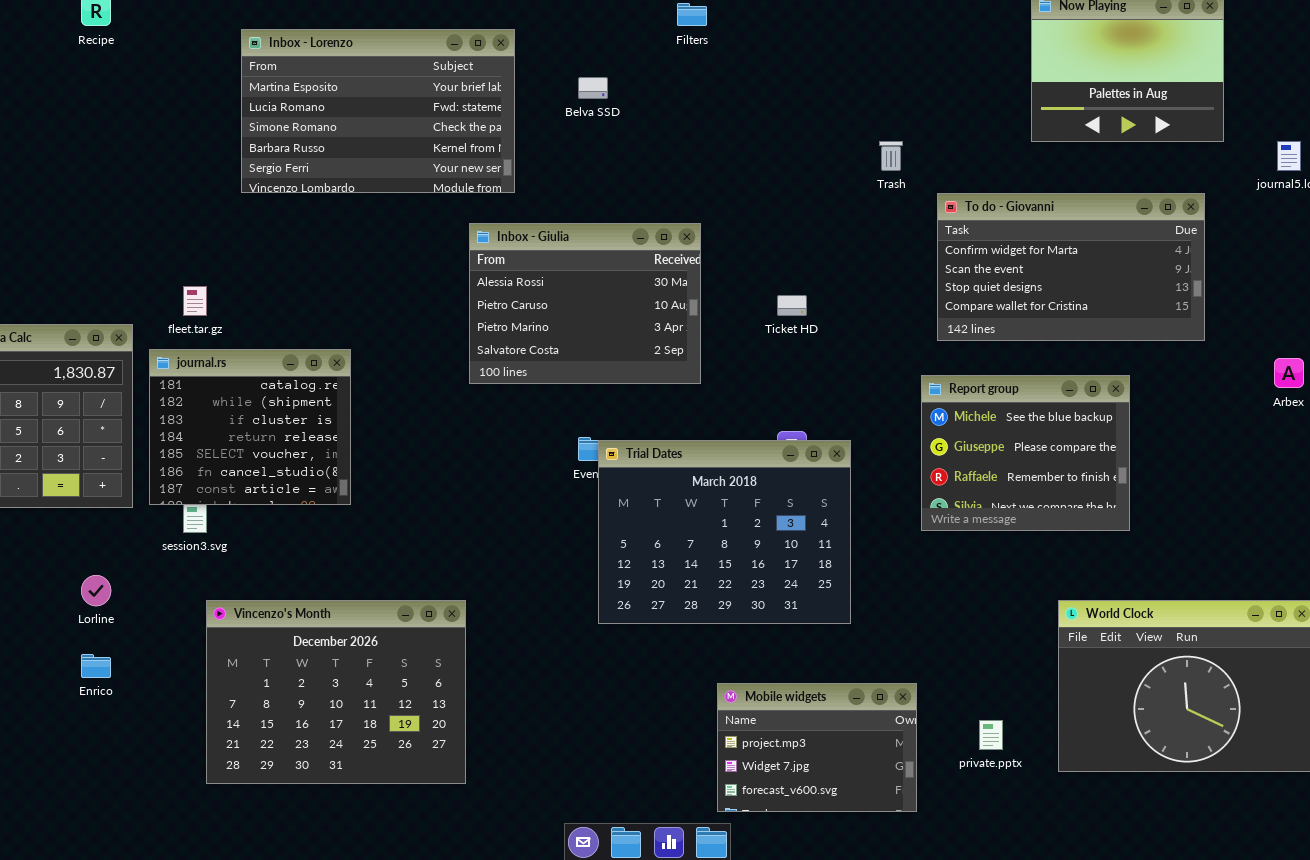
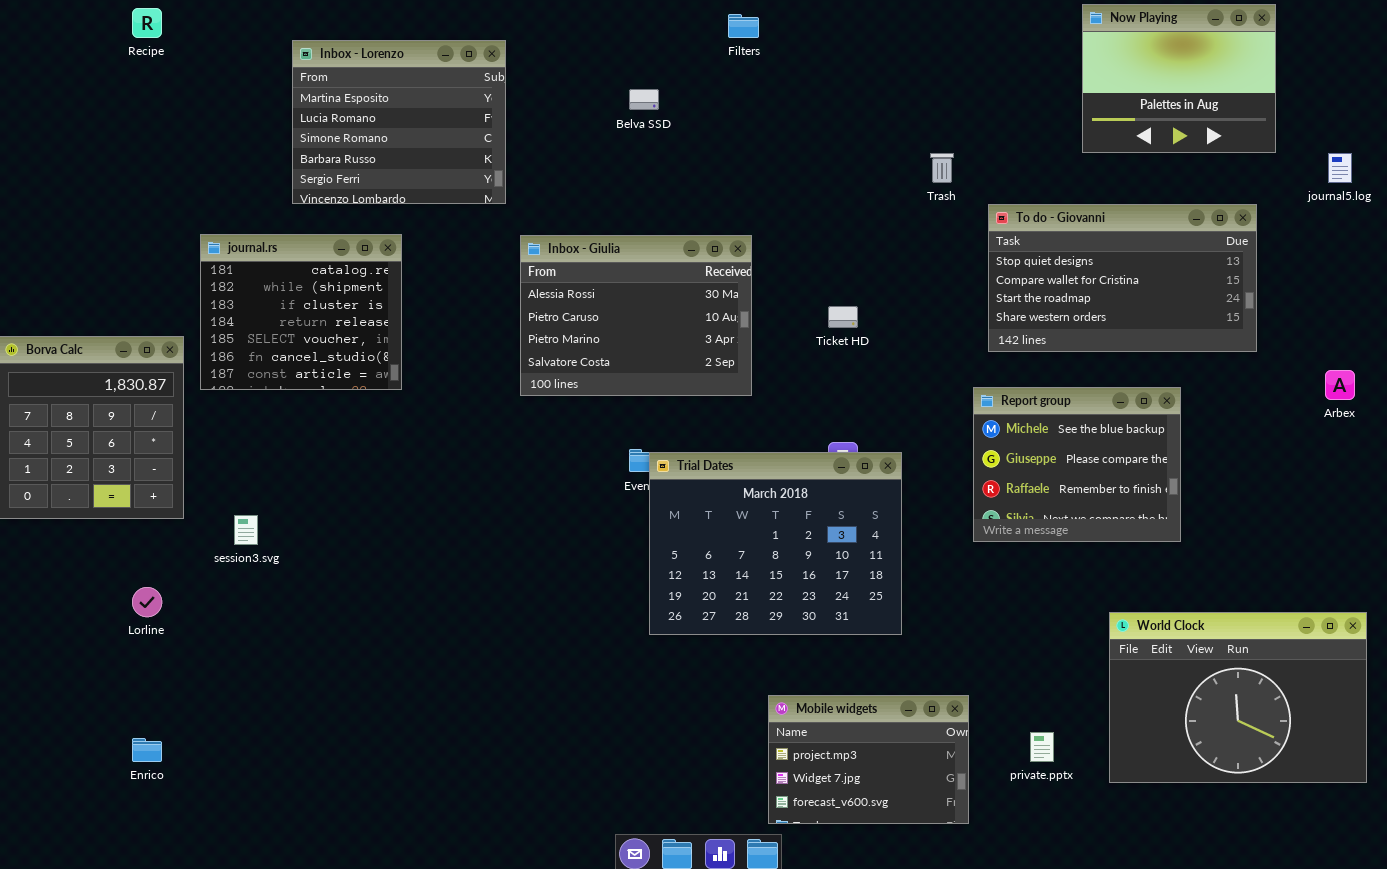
Inbox - Lorenzo: [241,29,515,193] -> [292,40,506,204], resized
To do - Giovanni: [937,193,1205,341] -> [988,204,1257,352], scrolled down 2 rows
journal.rs: [149,349,351,505] -> [200,234,402,390], moved
Vincenzo's Month: [206,600,466,784] -> none, closed
Enrico: [81,654,111,678] -> [132,738,162,762], moved

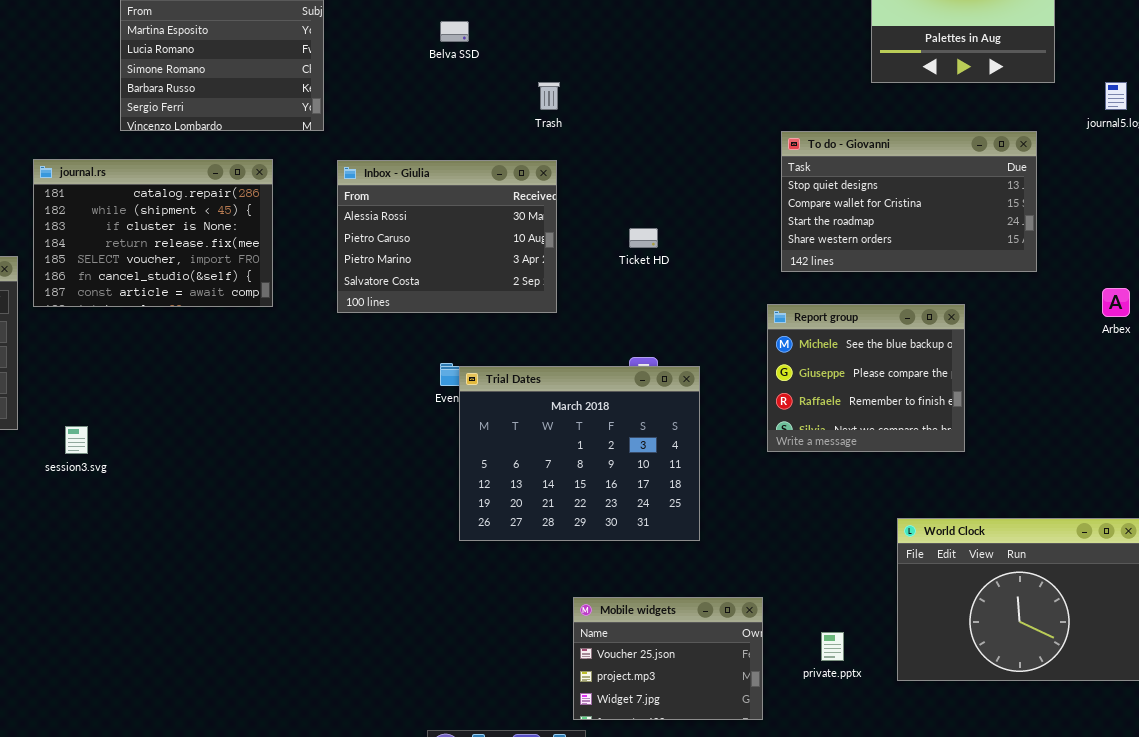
Trash: [930,153,954,183] -> [538,82,560,110], moved
journal.rs: [200,234,402,390] -> [33,159,273,307], resized
Mobile widgets: [768,695,969,824] -> [573,597,763,720], scrolled up 1 row

